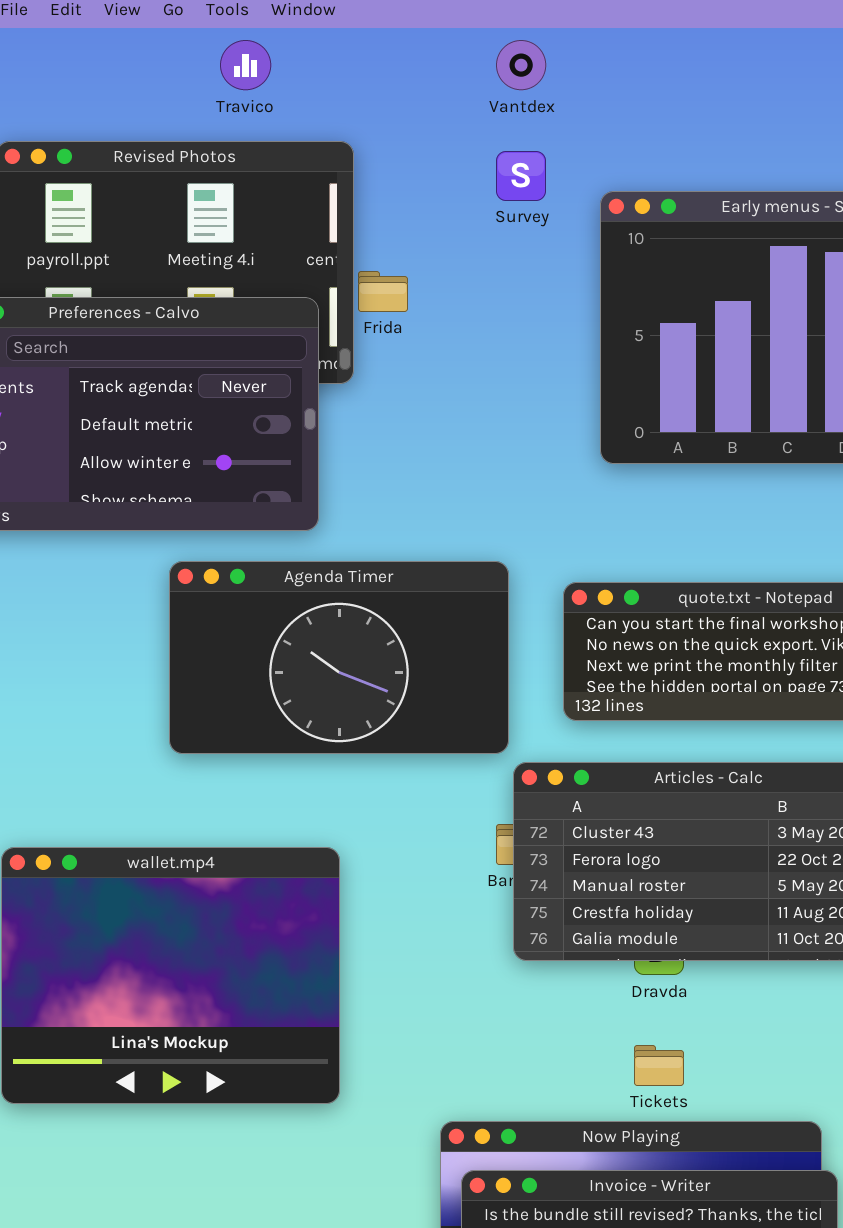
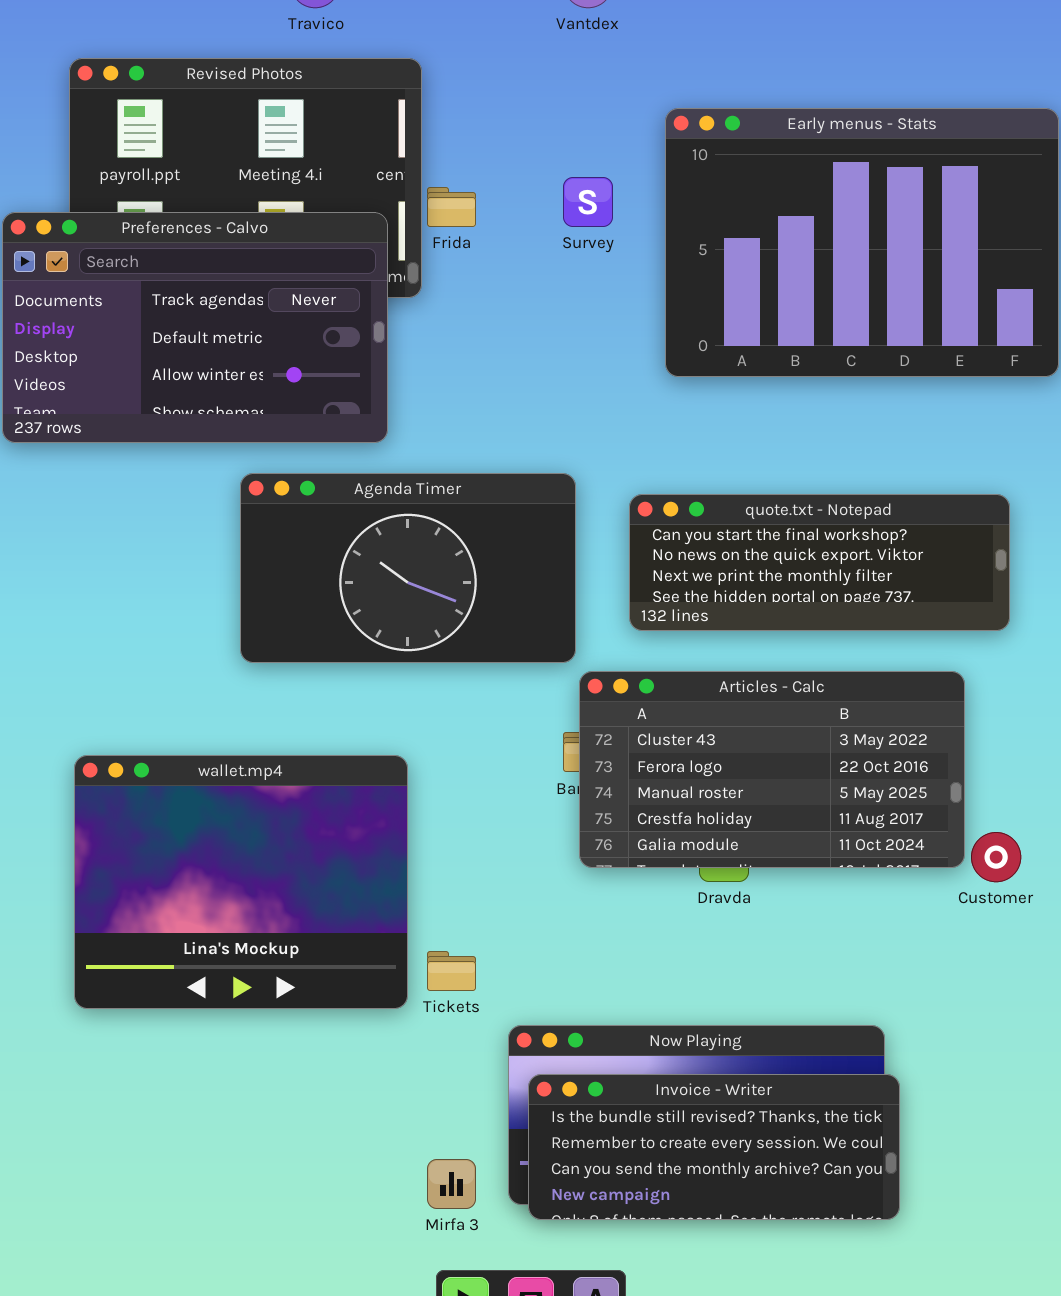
Survey: [496,151,546,201] -> [563,177,613,227], moved
Tickets: [634,1045,684,1086] -> [427,951,476,991], moved

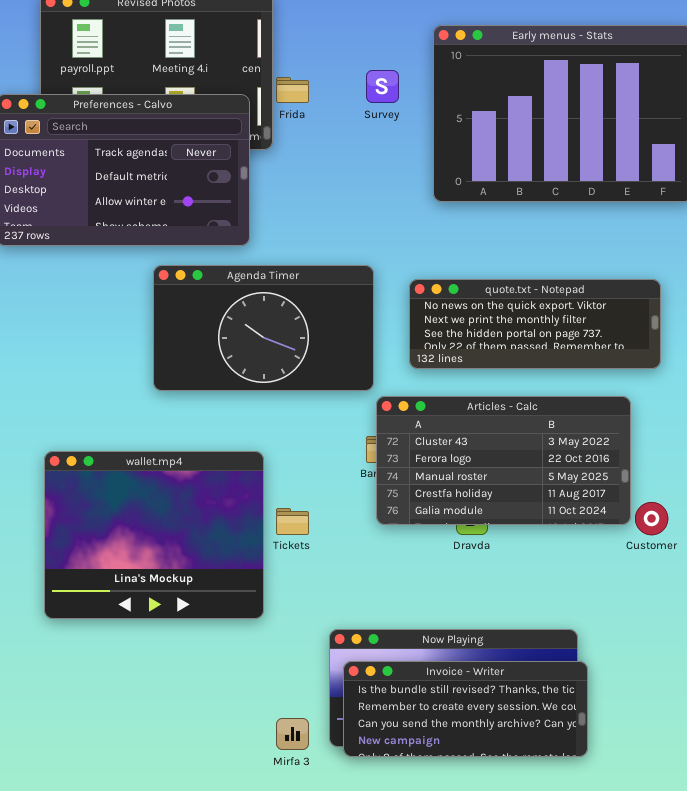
quote.txt - Notepad: [629,494,1010,631] -> [409,279,661,369], scrolled down 1 row
Tickets: [427,951,476,991] -> [276,508,309,535], moved

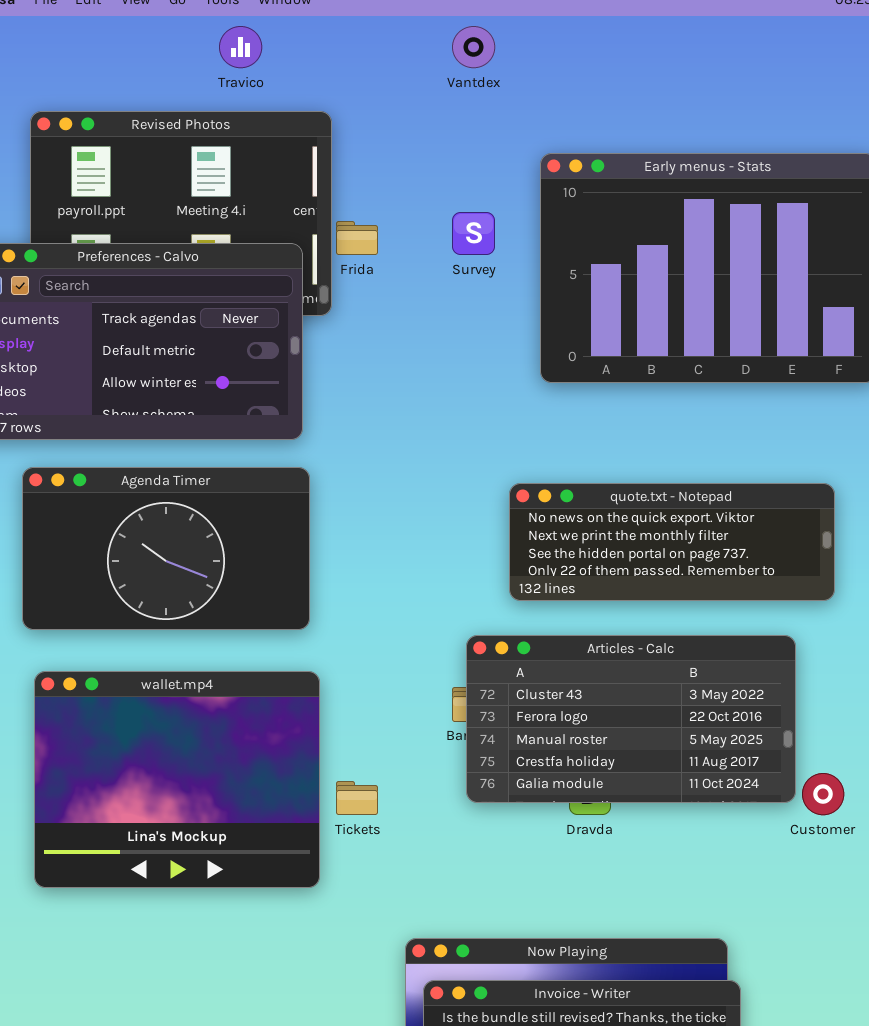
Agenda Timer: [153,265,374,391] -> [22,467,310,630], moved
wallet.mp4: [44,451,264,619] -> [34,671,320,888], moved

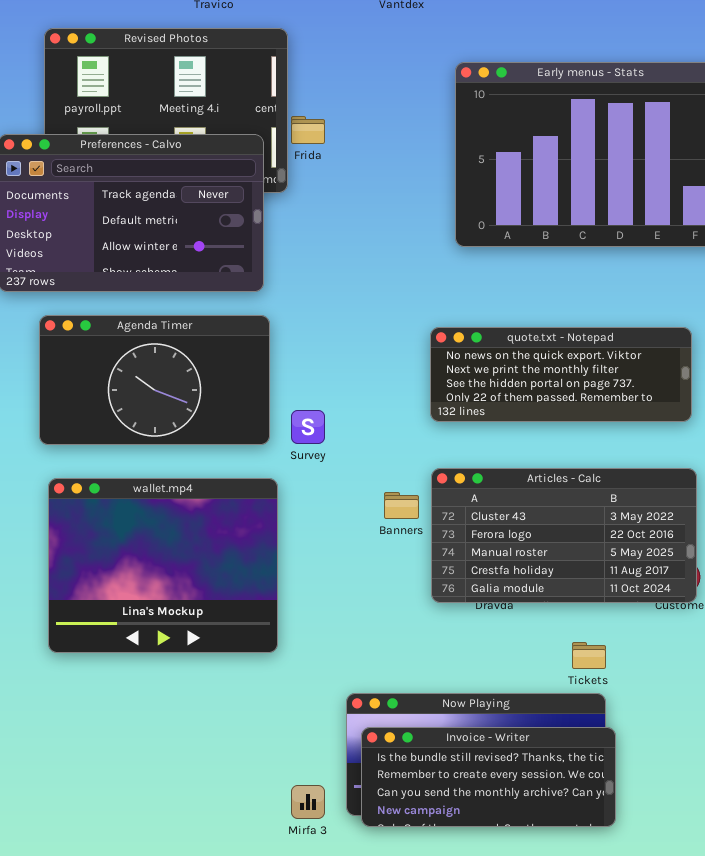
Survey: [452,212,495,255] -> [291,410,325,444], moved
Articles - Calc: [466,635,796,803] -> [431,468,697,603], moved
Tickets: [336,781,378,815] -> [572,642,606,669], moved

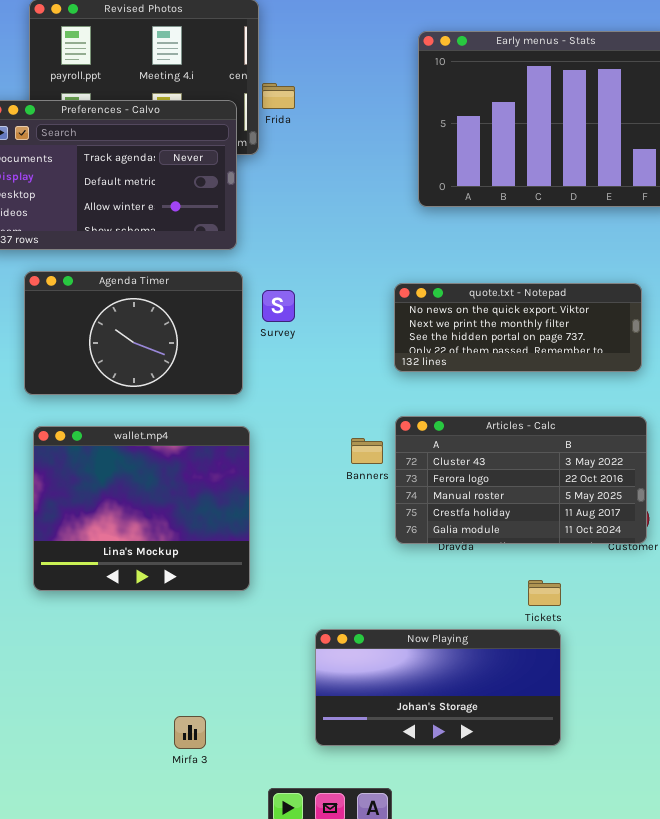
Survey: [291,410,325,444] -> [262,290,295,322], moved
Invoice - Writer: [361,727,616,827] -> none, closed
Mirfa 3: [291,785,325,819] -> [174,716,206,749], moved

